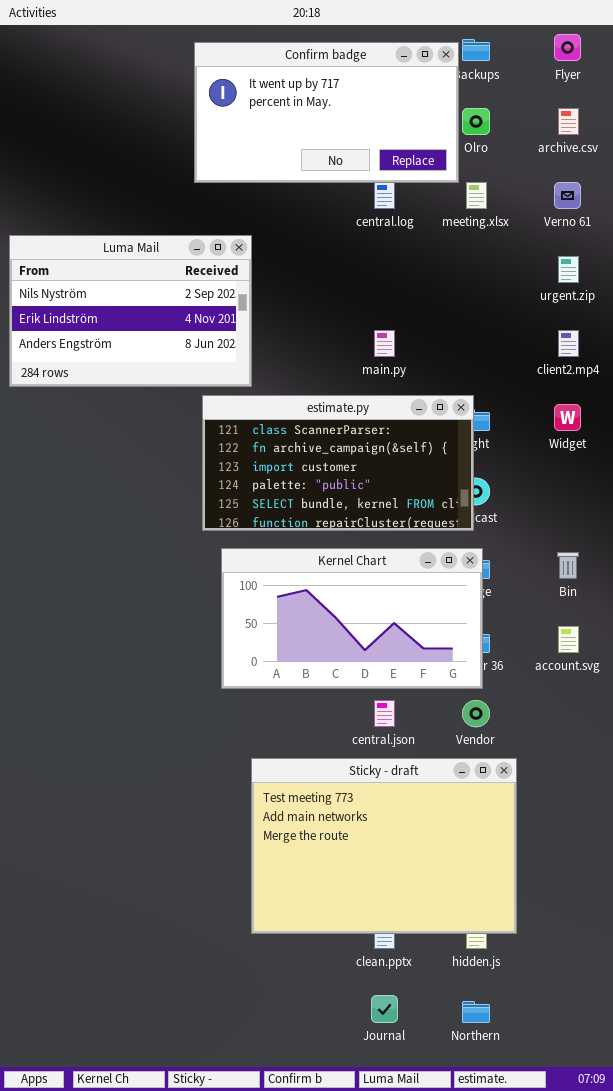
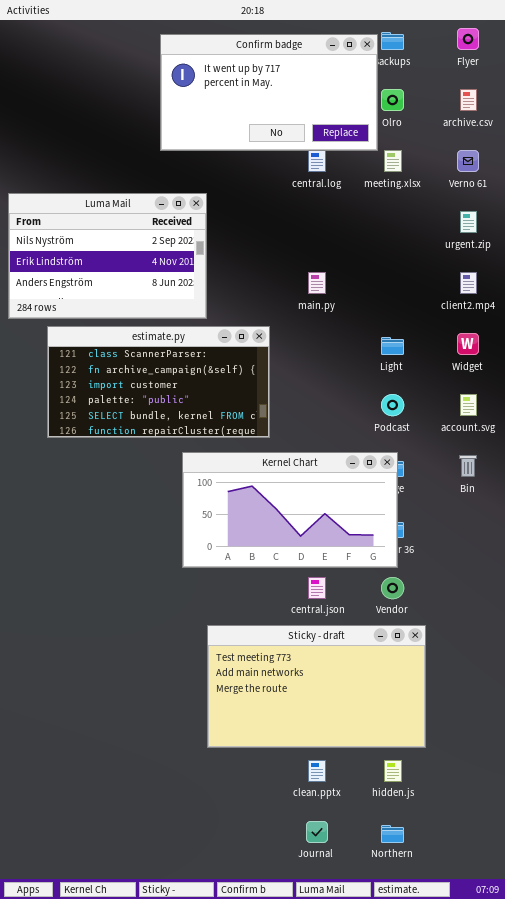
estimate.py: [202,395,474,531] -> [47,326,270,438], moved
account.svg: [558,626,579,653] -> [460,394,477,416], moved
Sticky - draft: [251,758,517,934] -> [207,625,426,748], resized

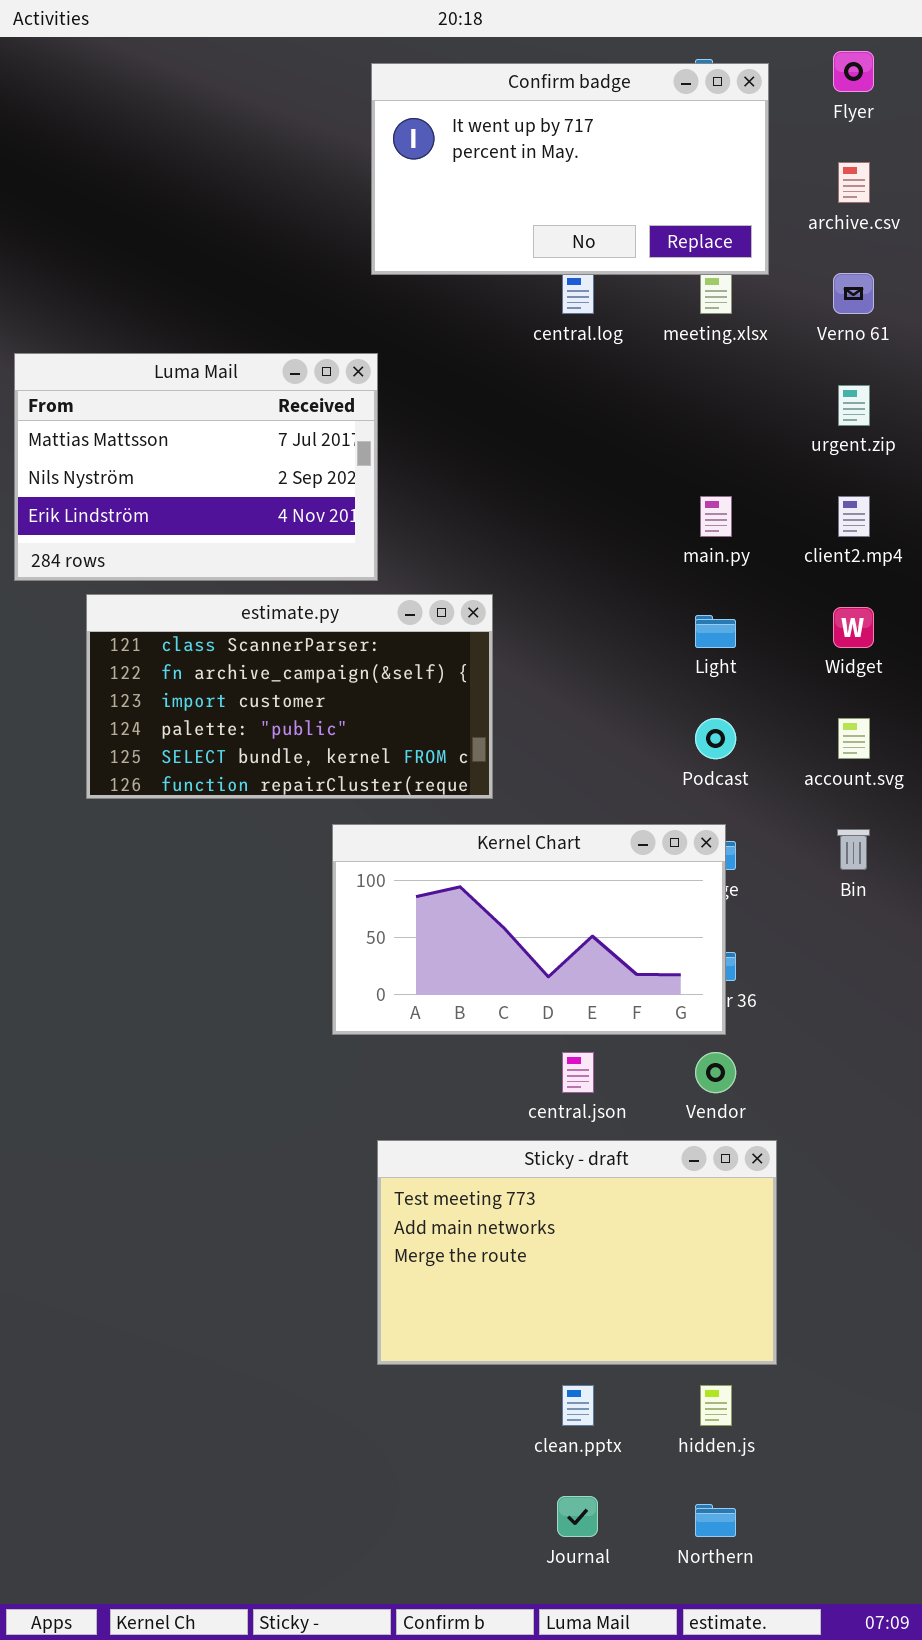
Confirm badge: [160,34,378,151] -> [371,63,769,275], moved
Luma Mail: [8,193,207,319] -> [14,353,378,581], scrolled up 1 row
main.py: [308,272,326,294] -> [700,496,732,537], moved

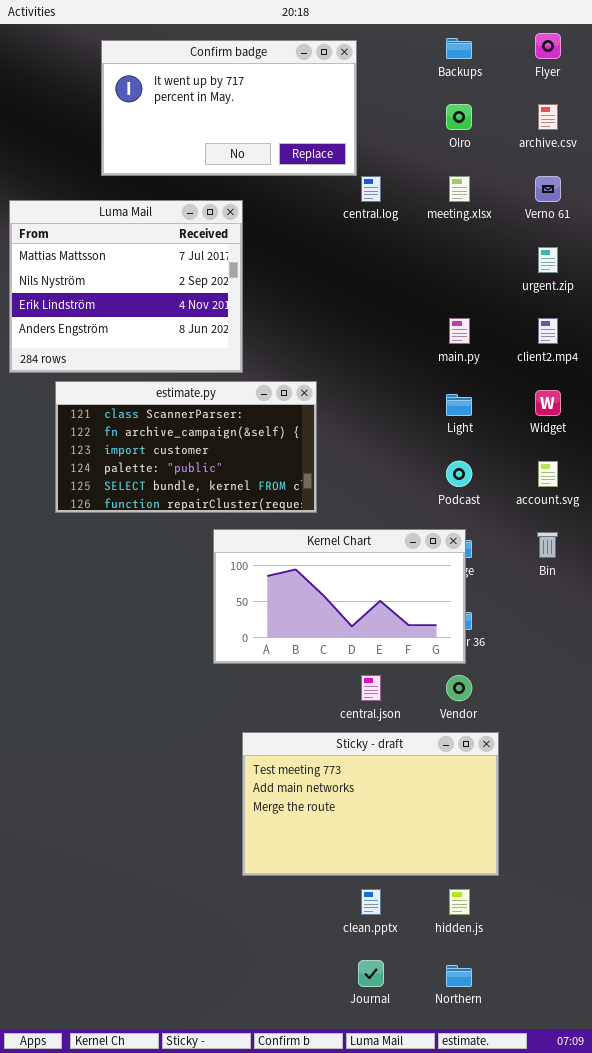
Confirm badge: [371,63,769,275] -> [101,40,357,176], moved
Luma Mail: [14,353,378,581] -> [9,200,243,373], resized

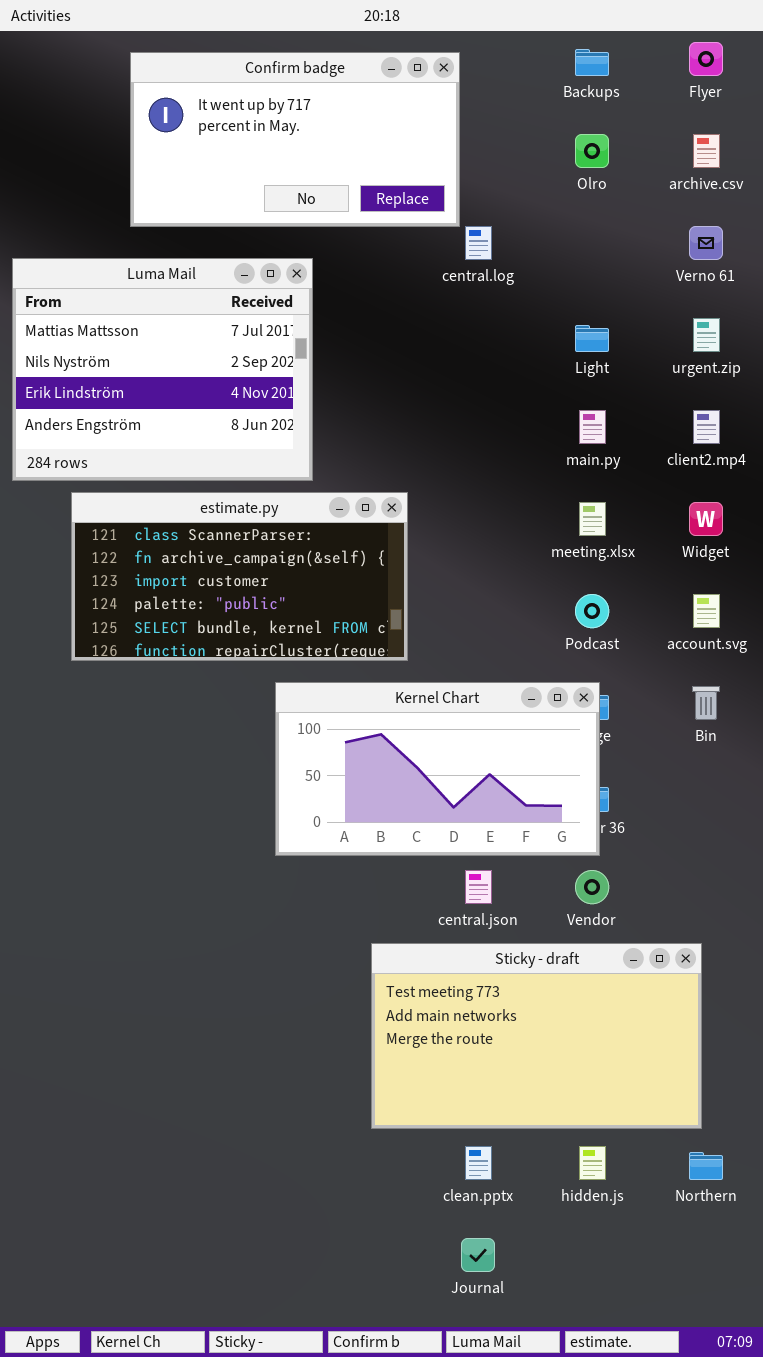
meeting.xlsx: [449,176,470,202] -> [579,502,606,536], moved
Light: [446,394,472,416] -> [575,325,609,352], moved
Sticky - draft: [242,732,499,876] -> [371,943,702,1129], moved
Northern: [446,965,472,987] -> [689,1152,723,1180], moved

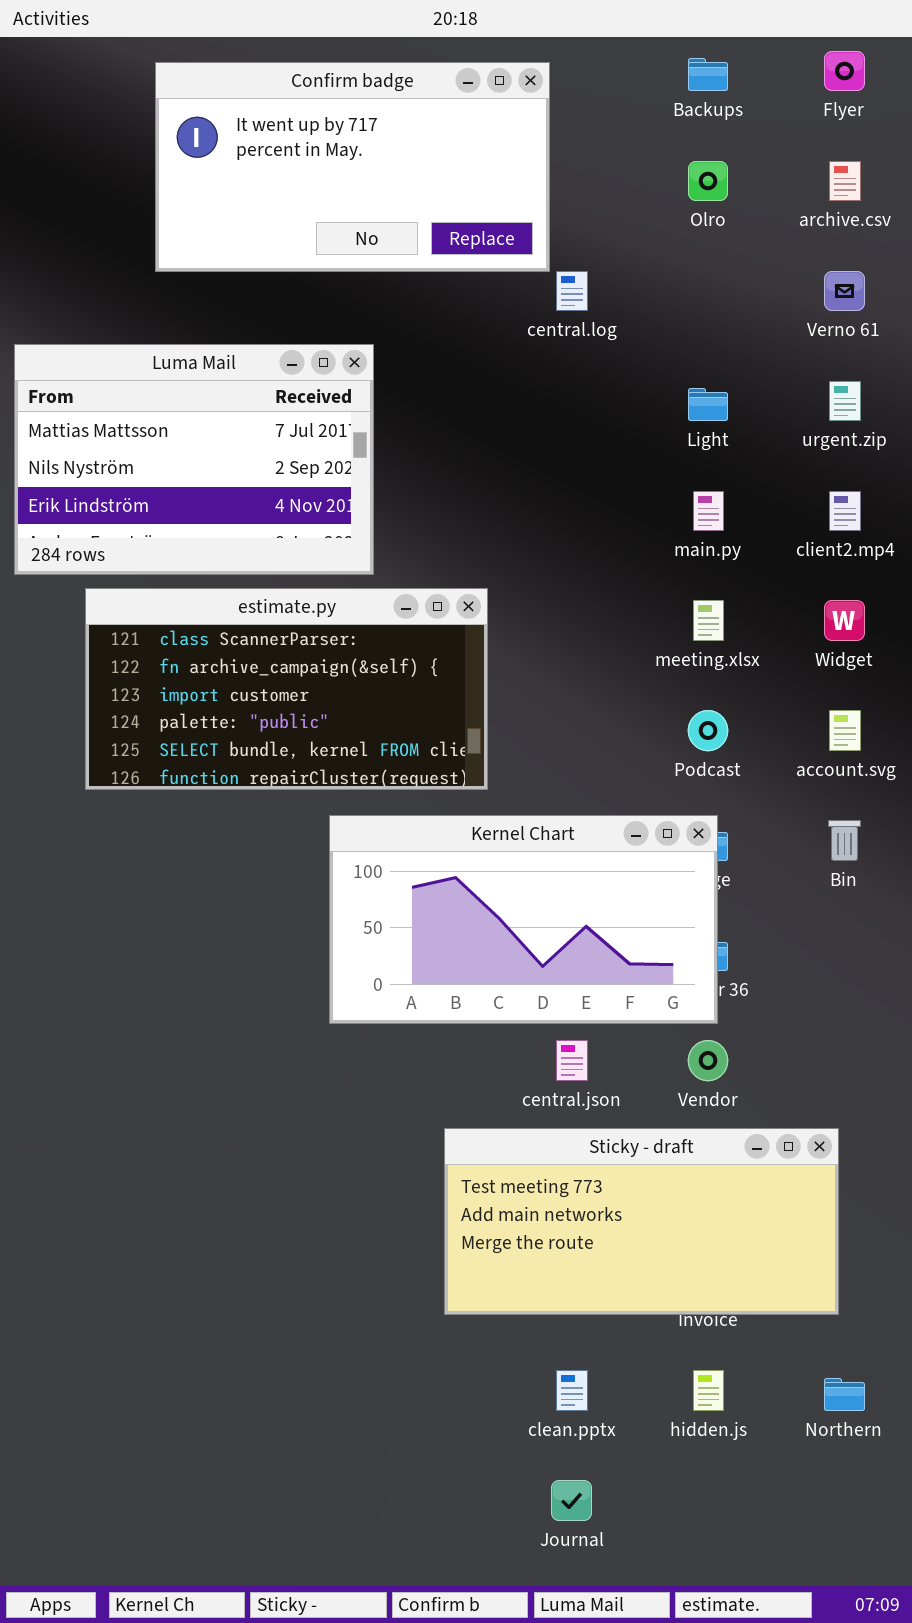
Luma Mail: [12,258,313,481] -> [14,344,374,575], resized
Sticky - draft: [371,943,702,1129] -> [444,1128,839,1315], resized

